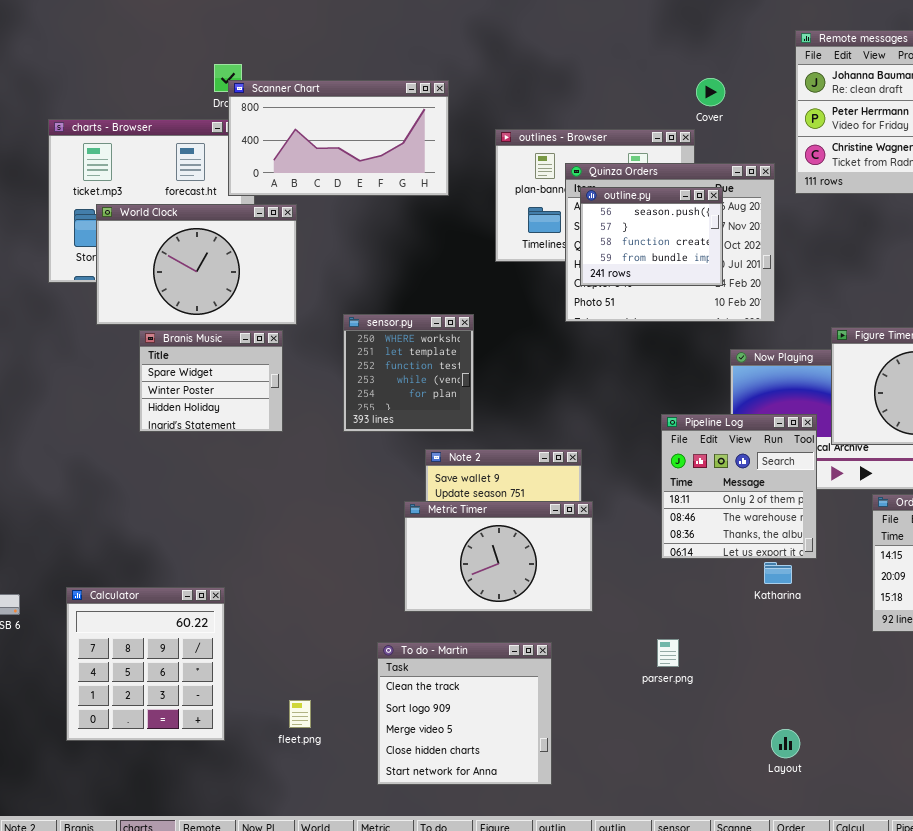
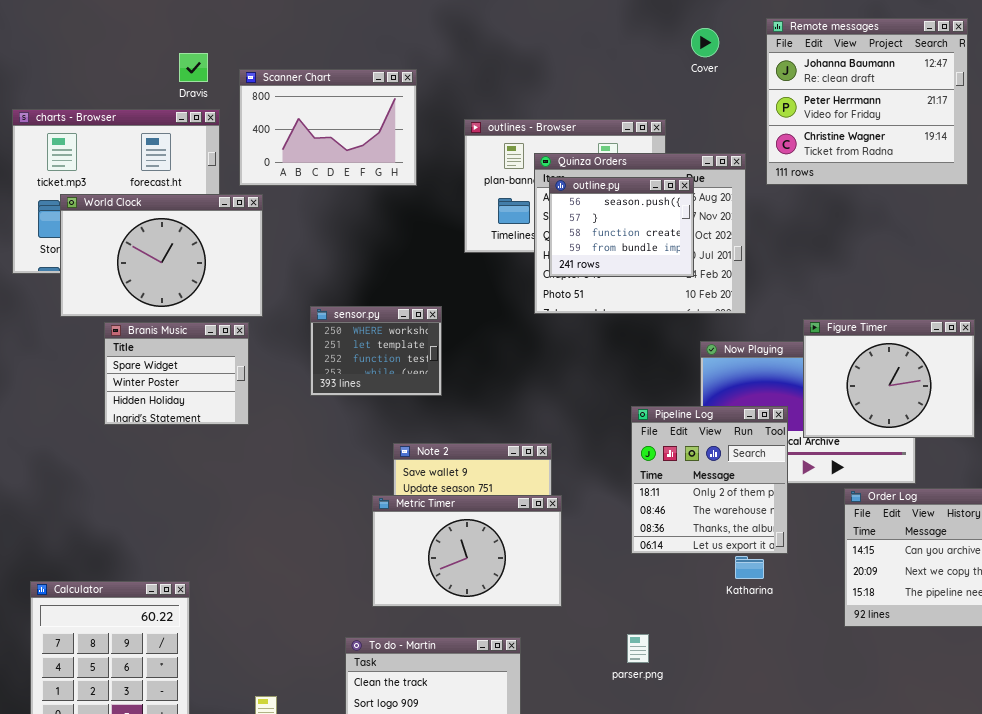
Cover: [696,78,725,106] -> [691,28,719,57], moved
Scanner Chart: [228,80,449,196] -> [239,69,417,186], resized
sensor.py: [343,314,474,432] -> [310,306,442,396], resized

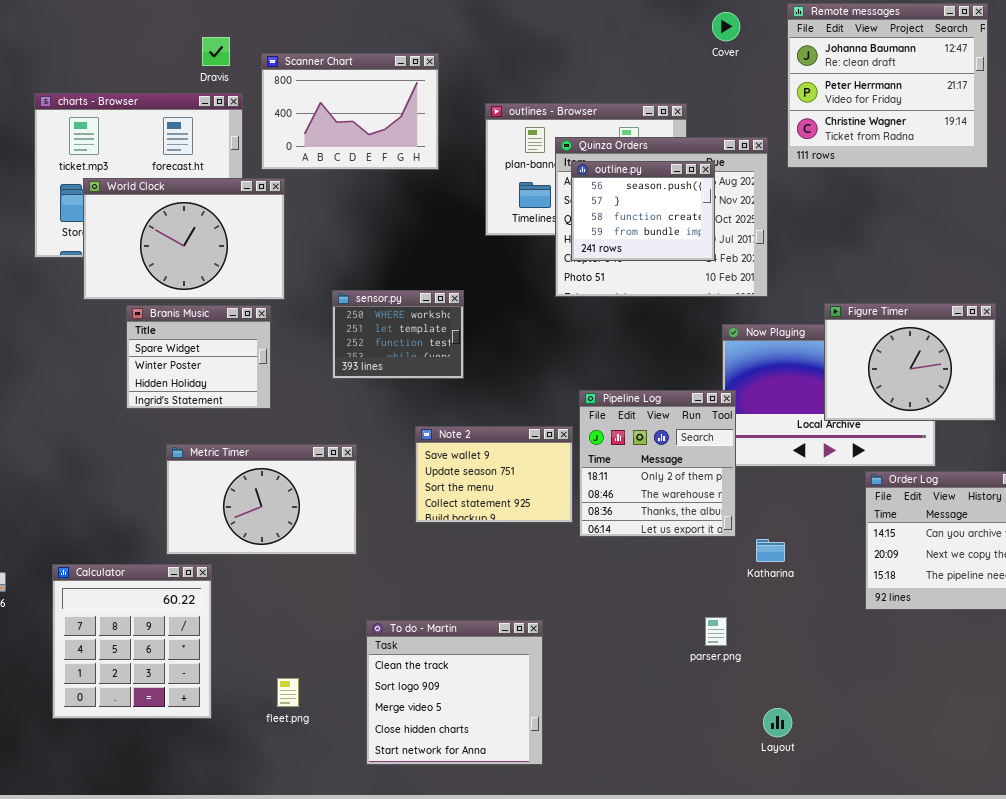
Pipeline Log: [631,406,788,554] -> [579,390,736,537], moved
Metric Timer: [372,495,562,607] -> [166,444,357,555], moved
parser.png: [627,634,649,663] -> [705,617,727,646], moved

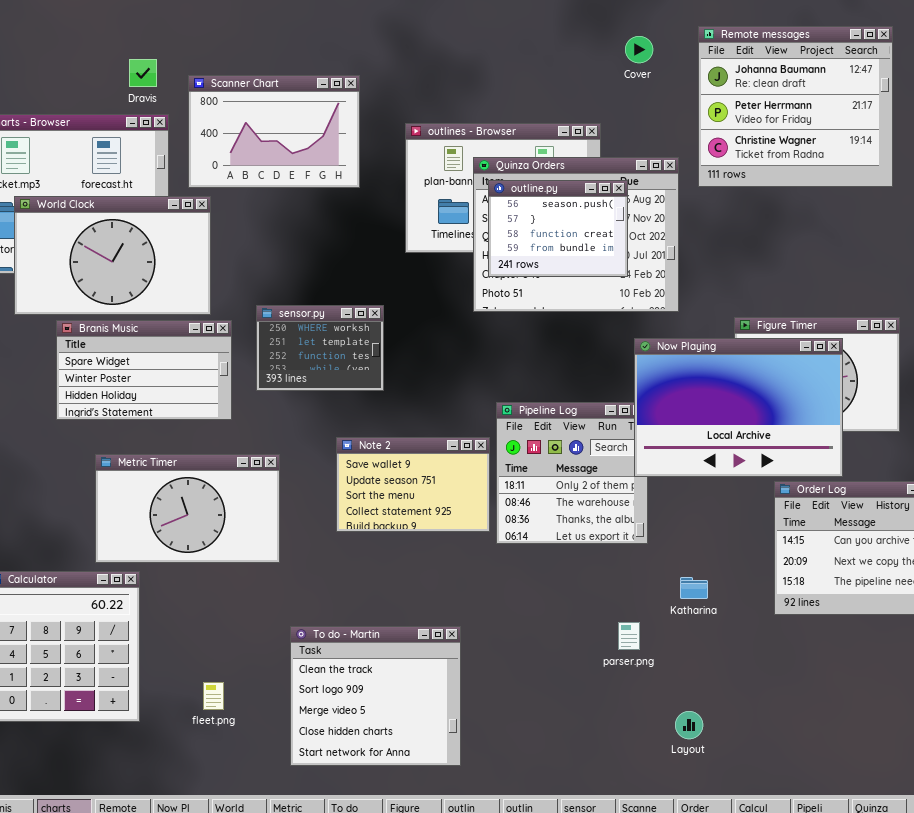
Branis Music: [126,305,271,409] -> [56,320,232,420], resized
Now Playing: [722,324,936,467] -> [634,338,843,477], raised
Katharina: [756,539,785,562] -> [680,577,708,599], moved

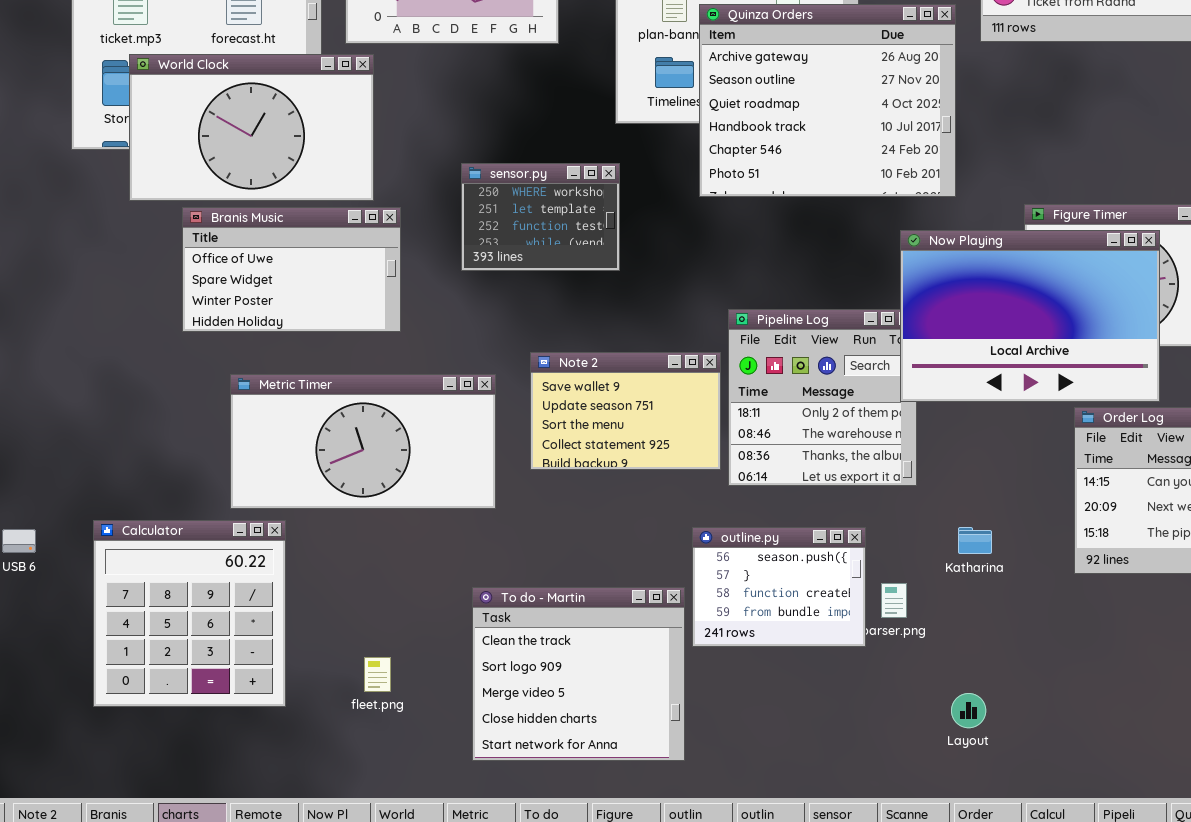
outline.py: [488,180,628,277] -> [692,527,866,647], moved
sensor.py: [256,305,384,391] -> [461,163,620,271], moved
Branis Music: [56,320,232,420] -> [182,207,401,332], scrolled up 1 row
Metric Timer: [95,454,280,563] -> [230,374,496,509], resized

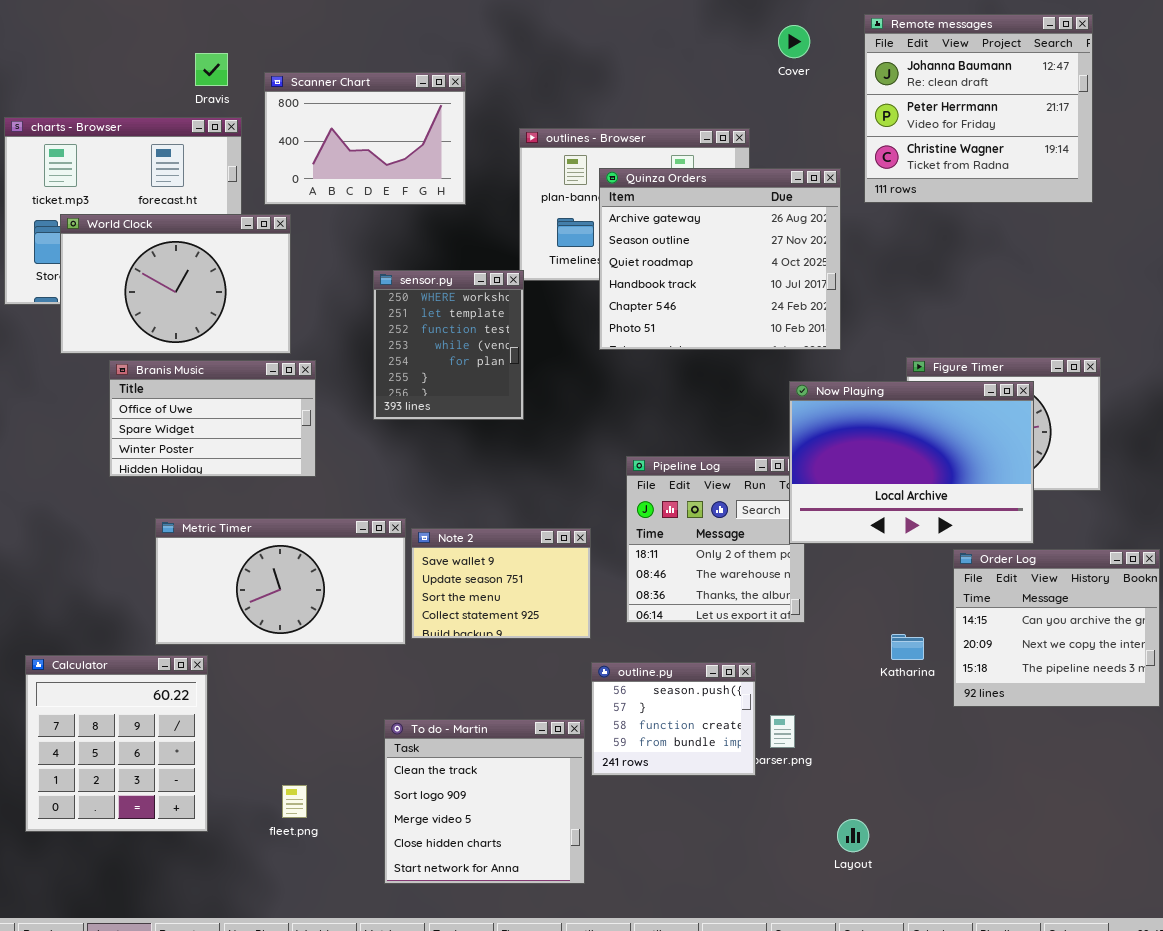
sensor.py: [461,163,620,271] -> [373,270,524,420], resized
Note 2: [530,352,721,470] -> [411,528,591,639], moved
Katharina: [958,527,992,554] -> [891,634,924,660], moved

